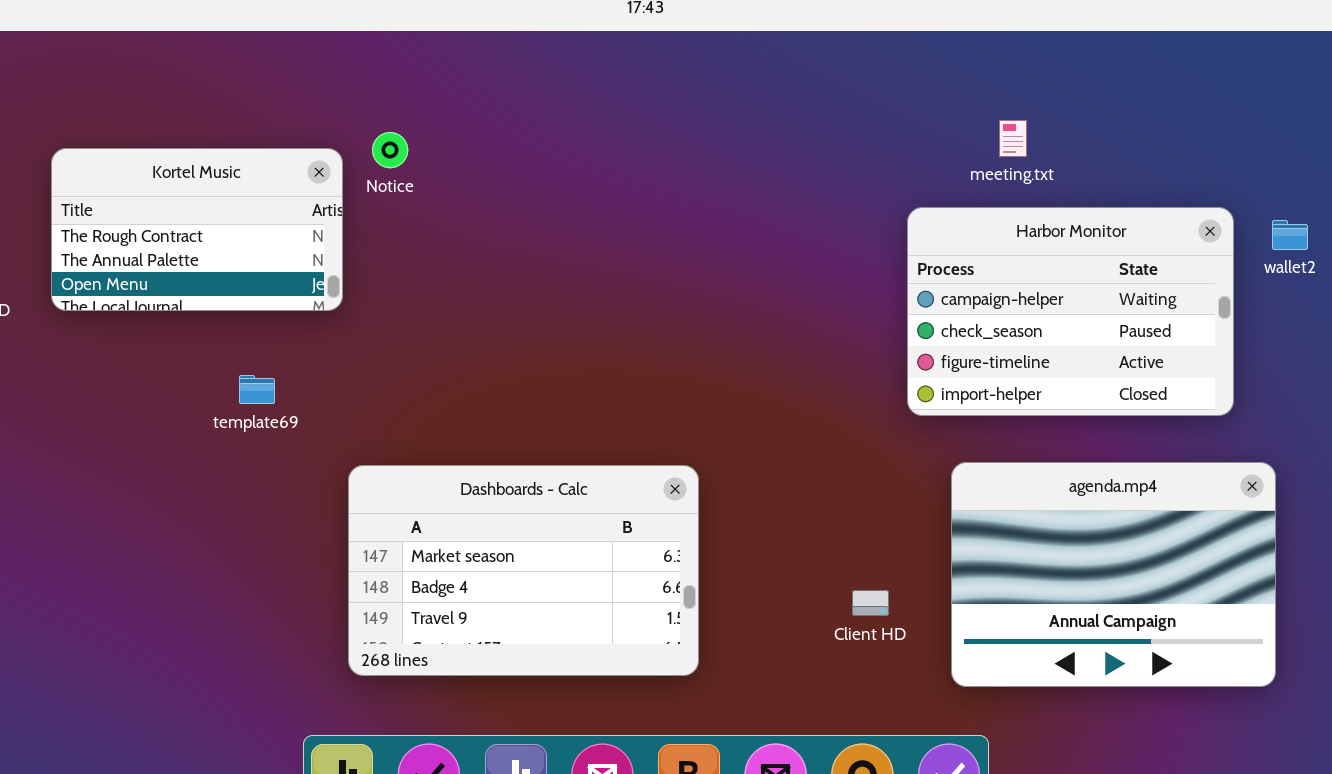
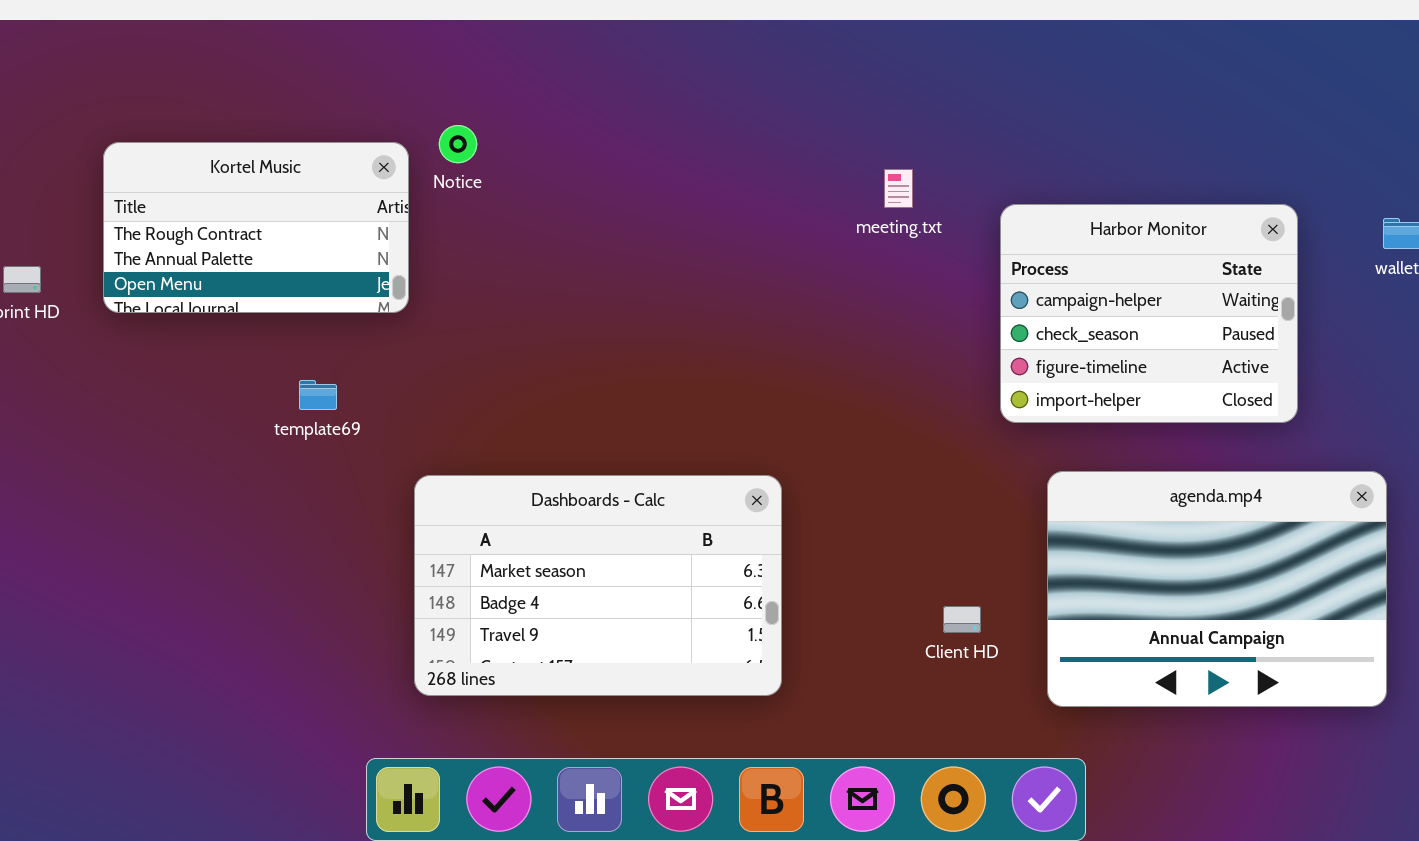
meeting.txt: [999,120,1027,157] -> [884,169,913,208], moved
Harbor Monitor: [907,207,1234,416] -> [1000,204,1298,423], resized

